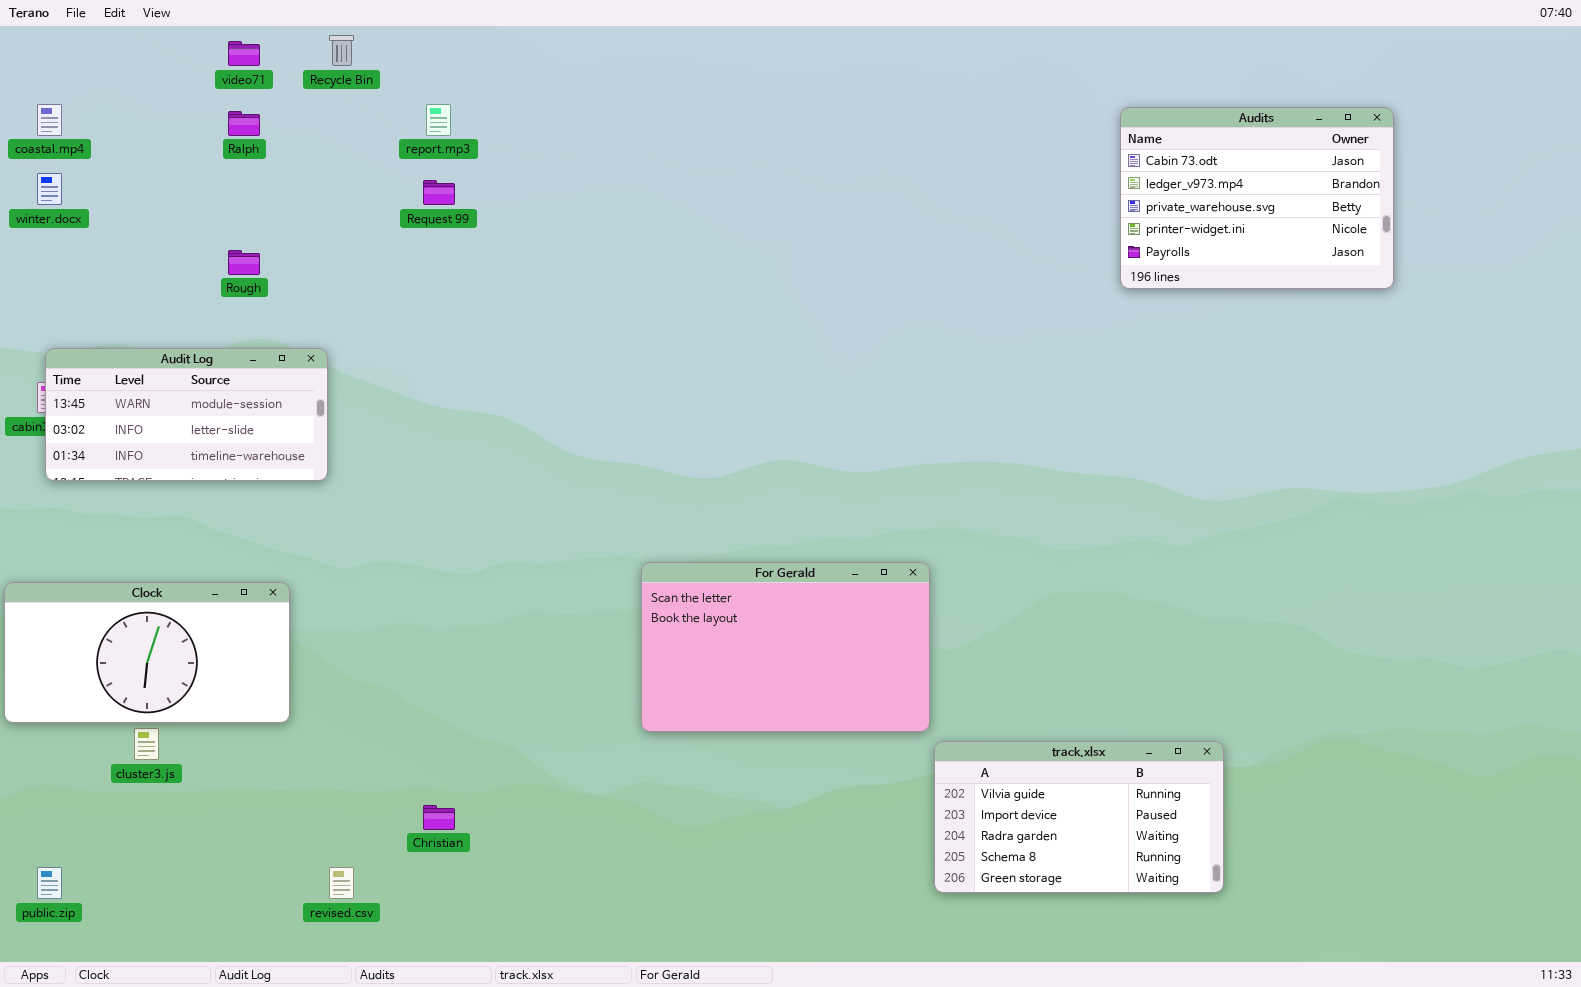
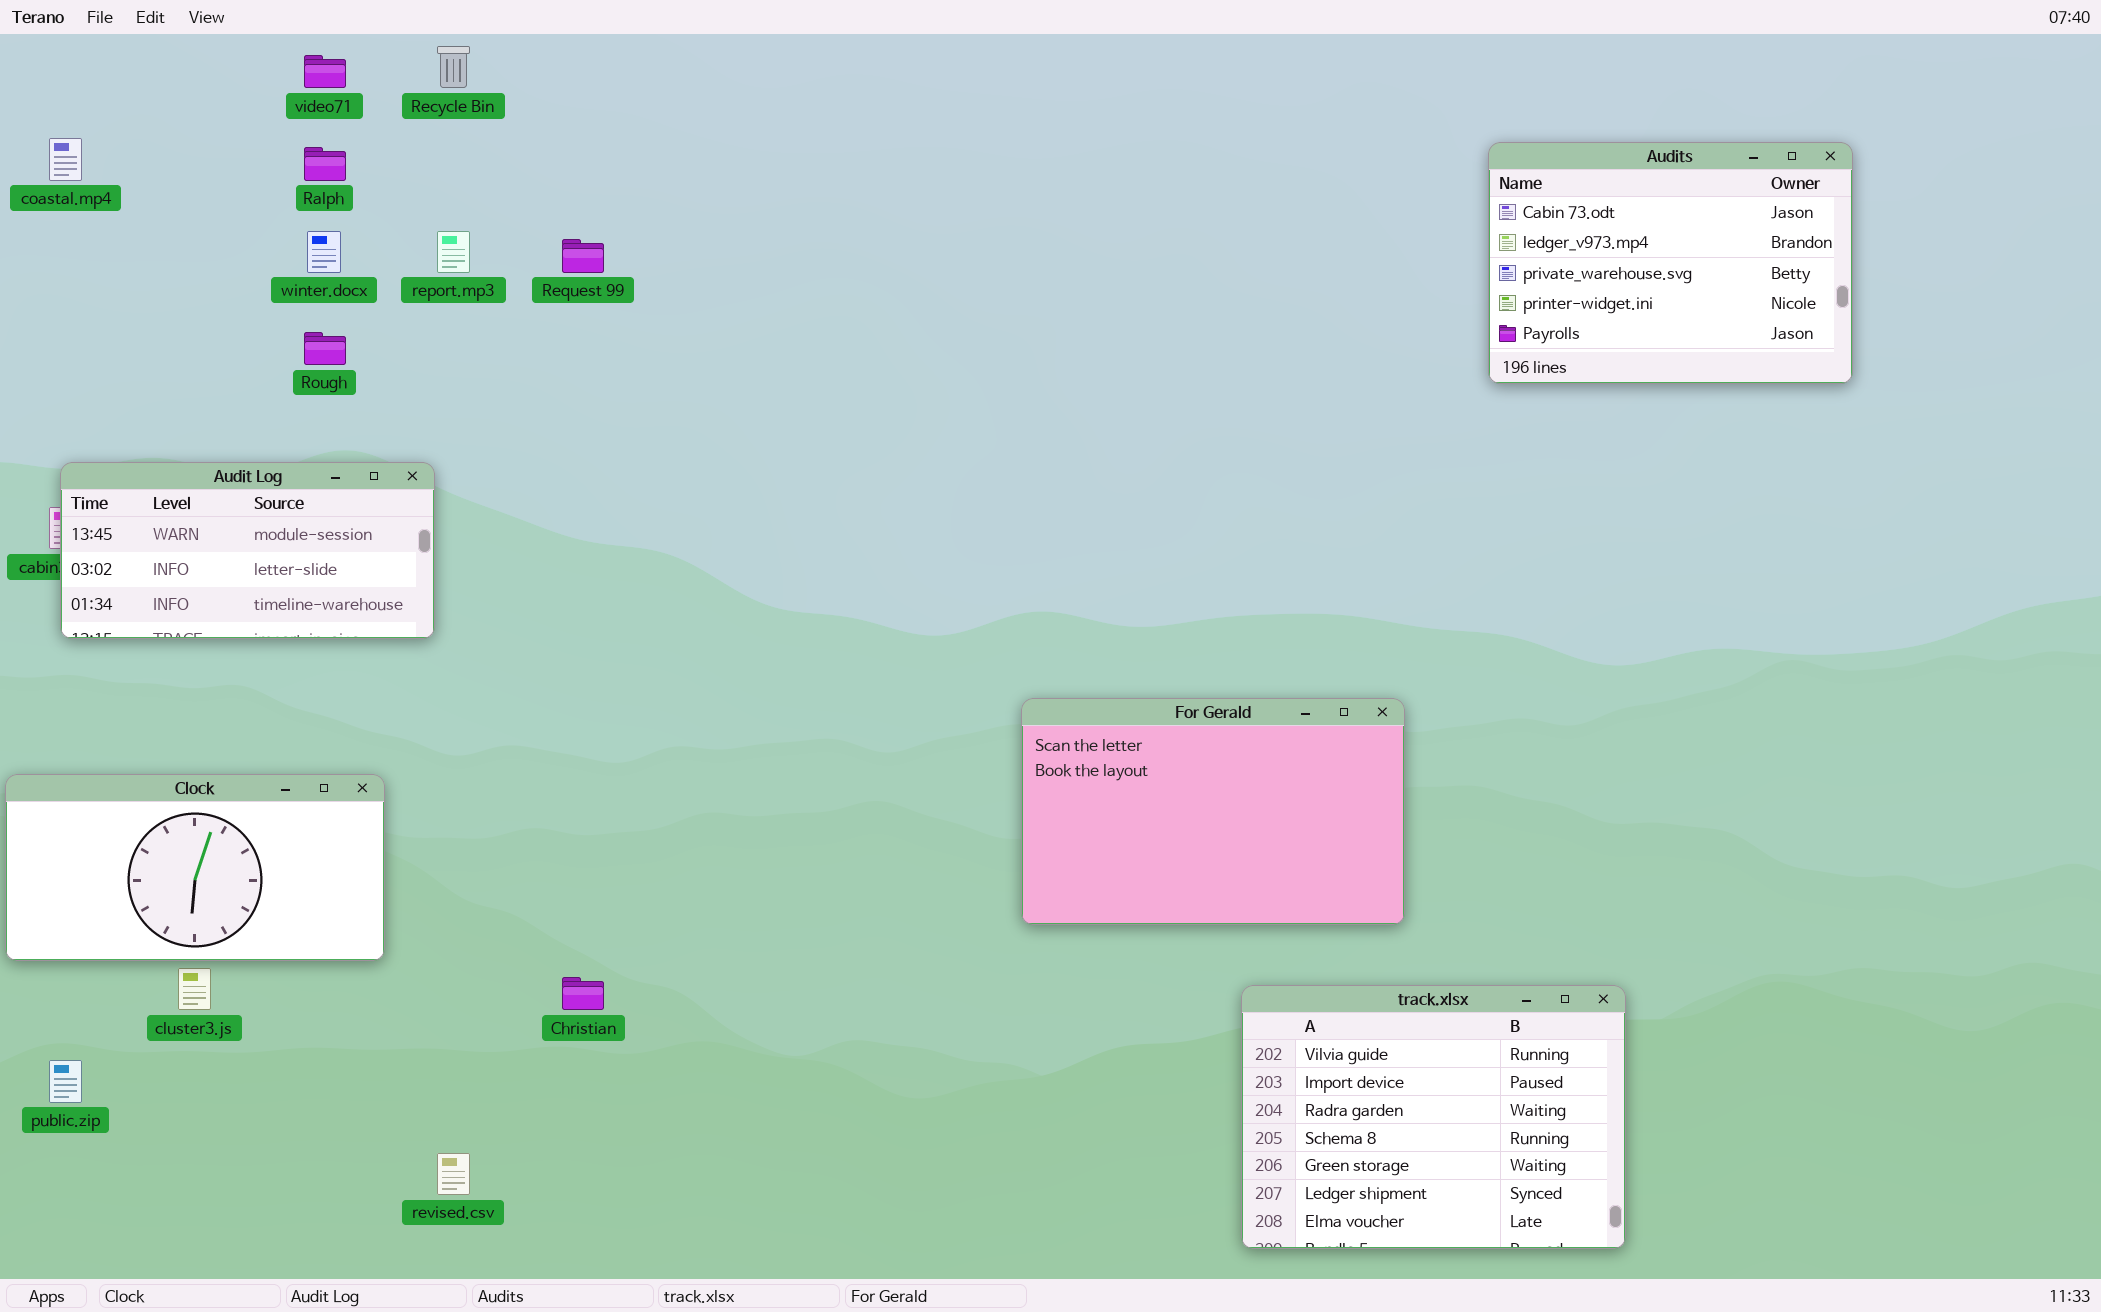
report.mp3: [426,104,451,136] -> [437,231,470,273], moved
winter.docx: [37,173,62,205] -> [307,231,341,273], moved
For Gerald: [641,562,930,732] -> [1021,698,1405,925], moved
track.xlsx: [934,741,1224,893] -> [1241,985,1626,1249], resized
Christian: [423,805,455,830] -> [562,977,604,1010], moved
public.zip: [37,867,62,899] -> [49,1060,82,1103], moved

